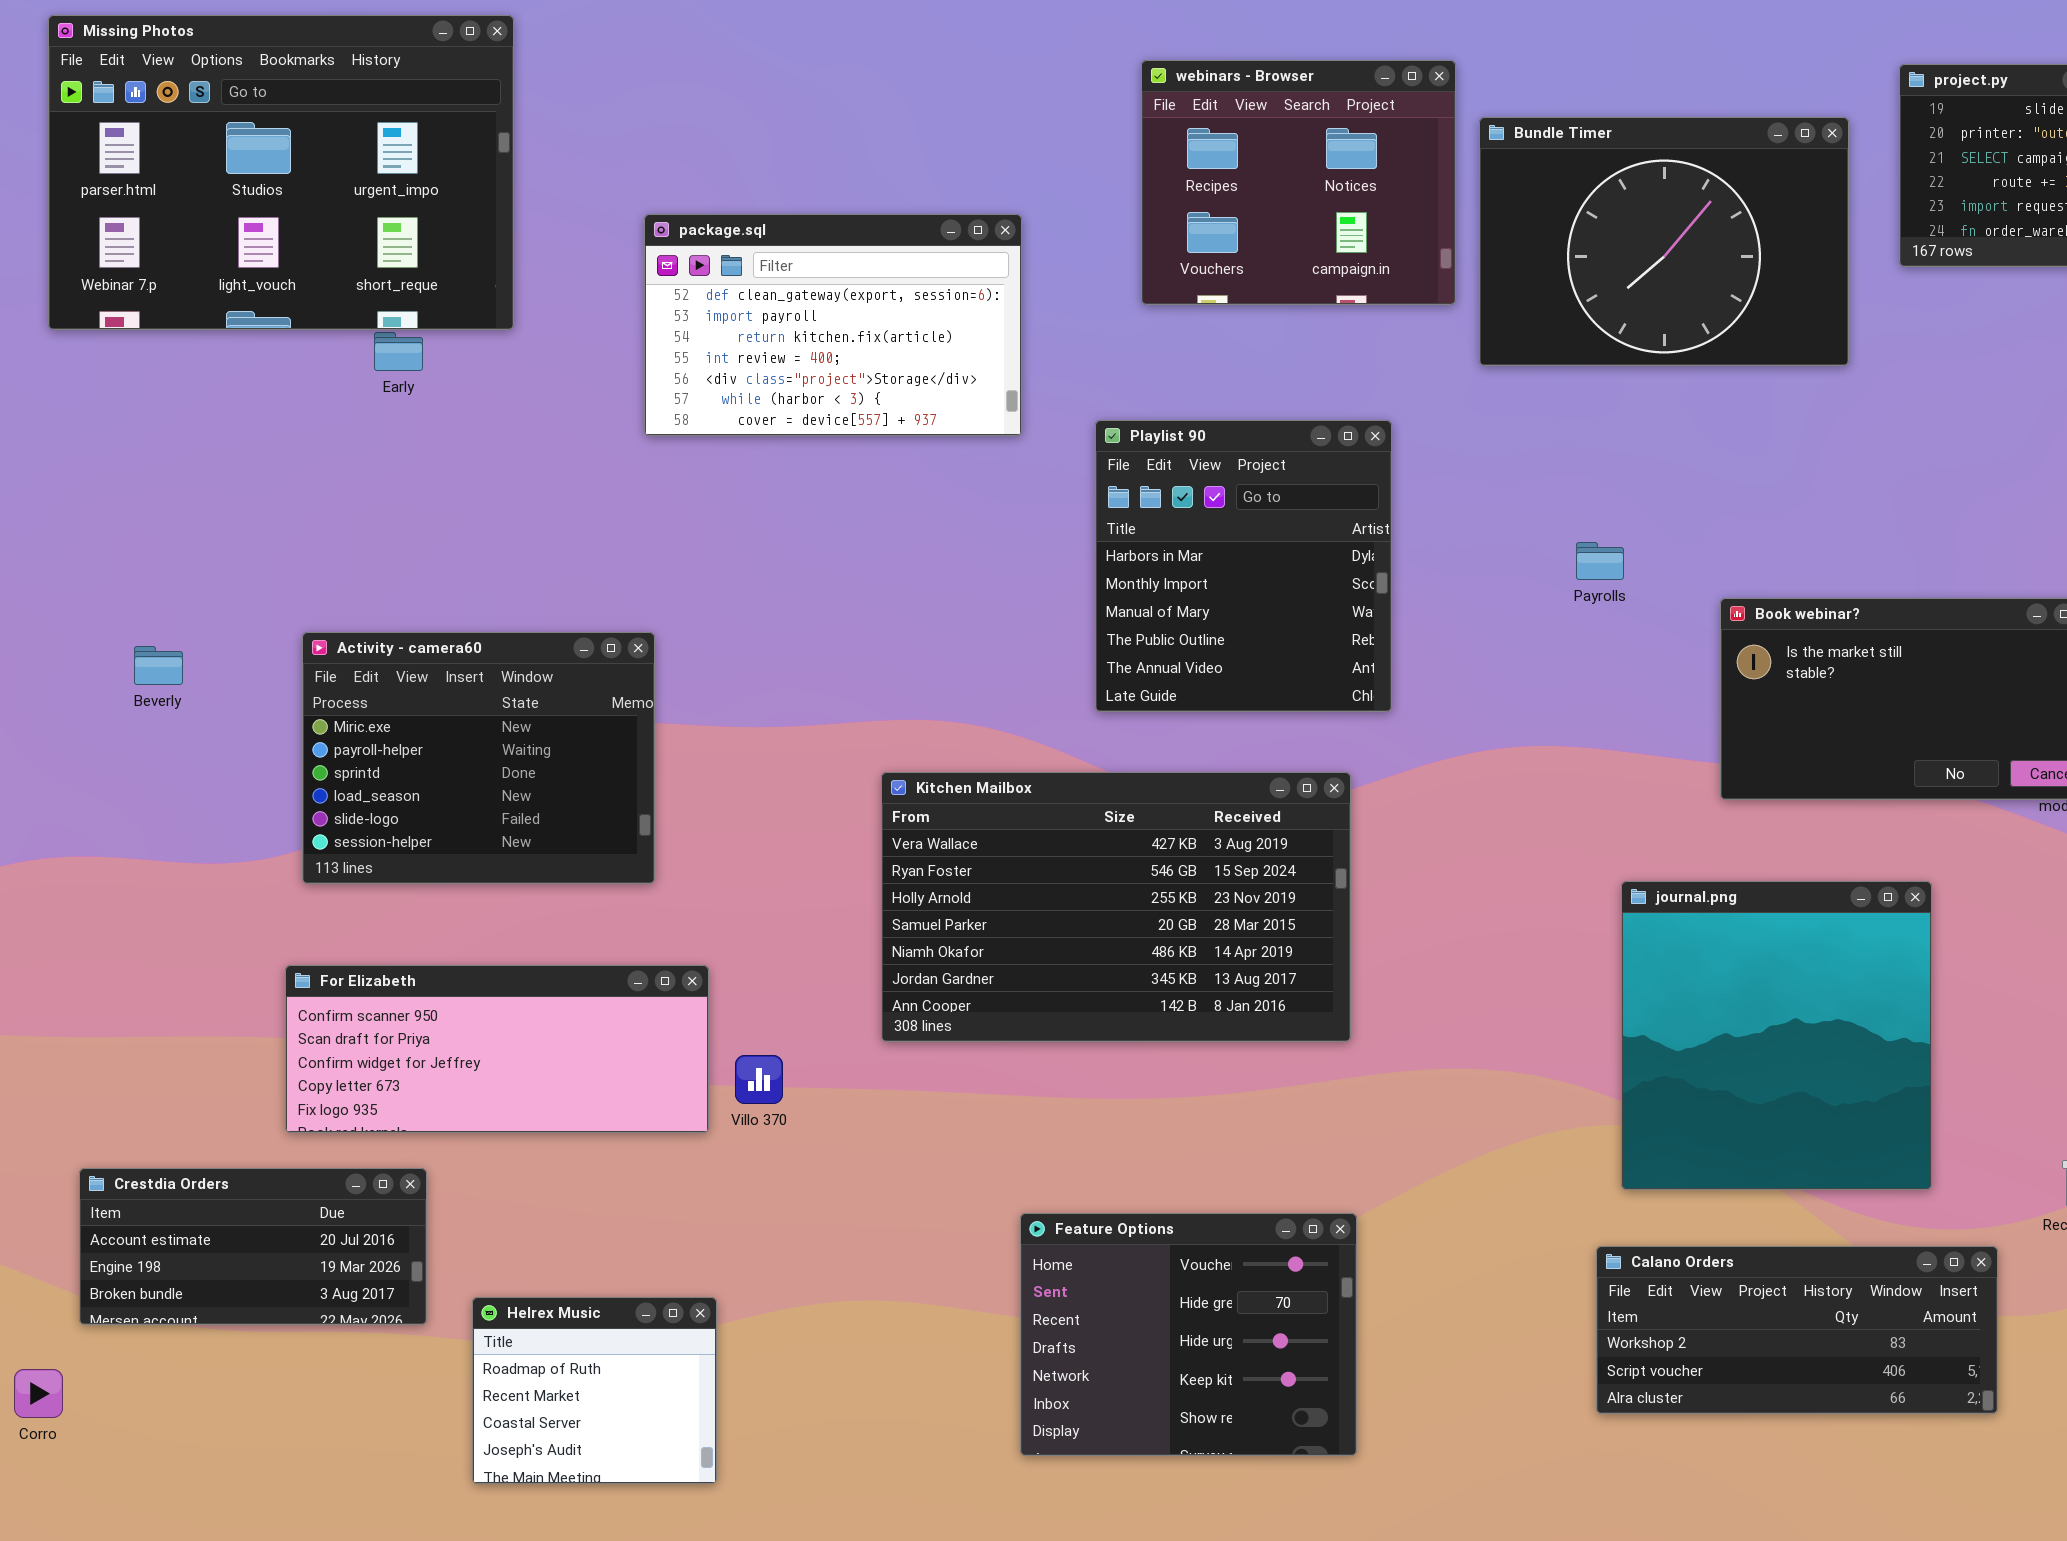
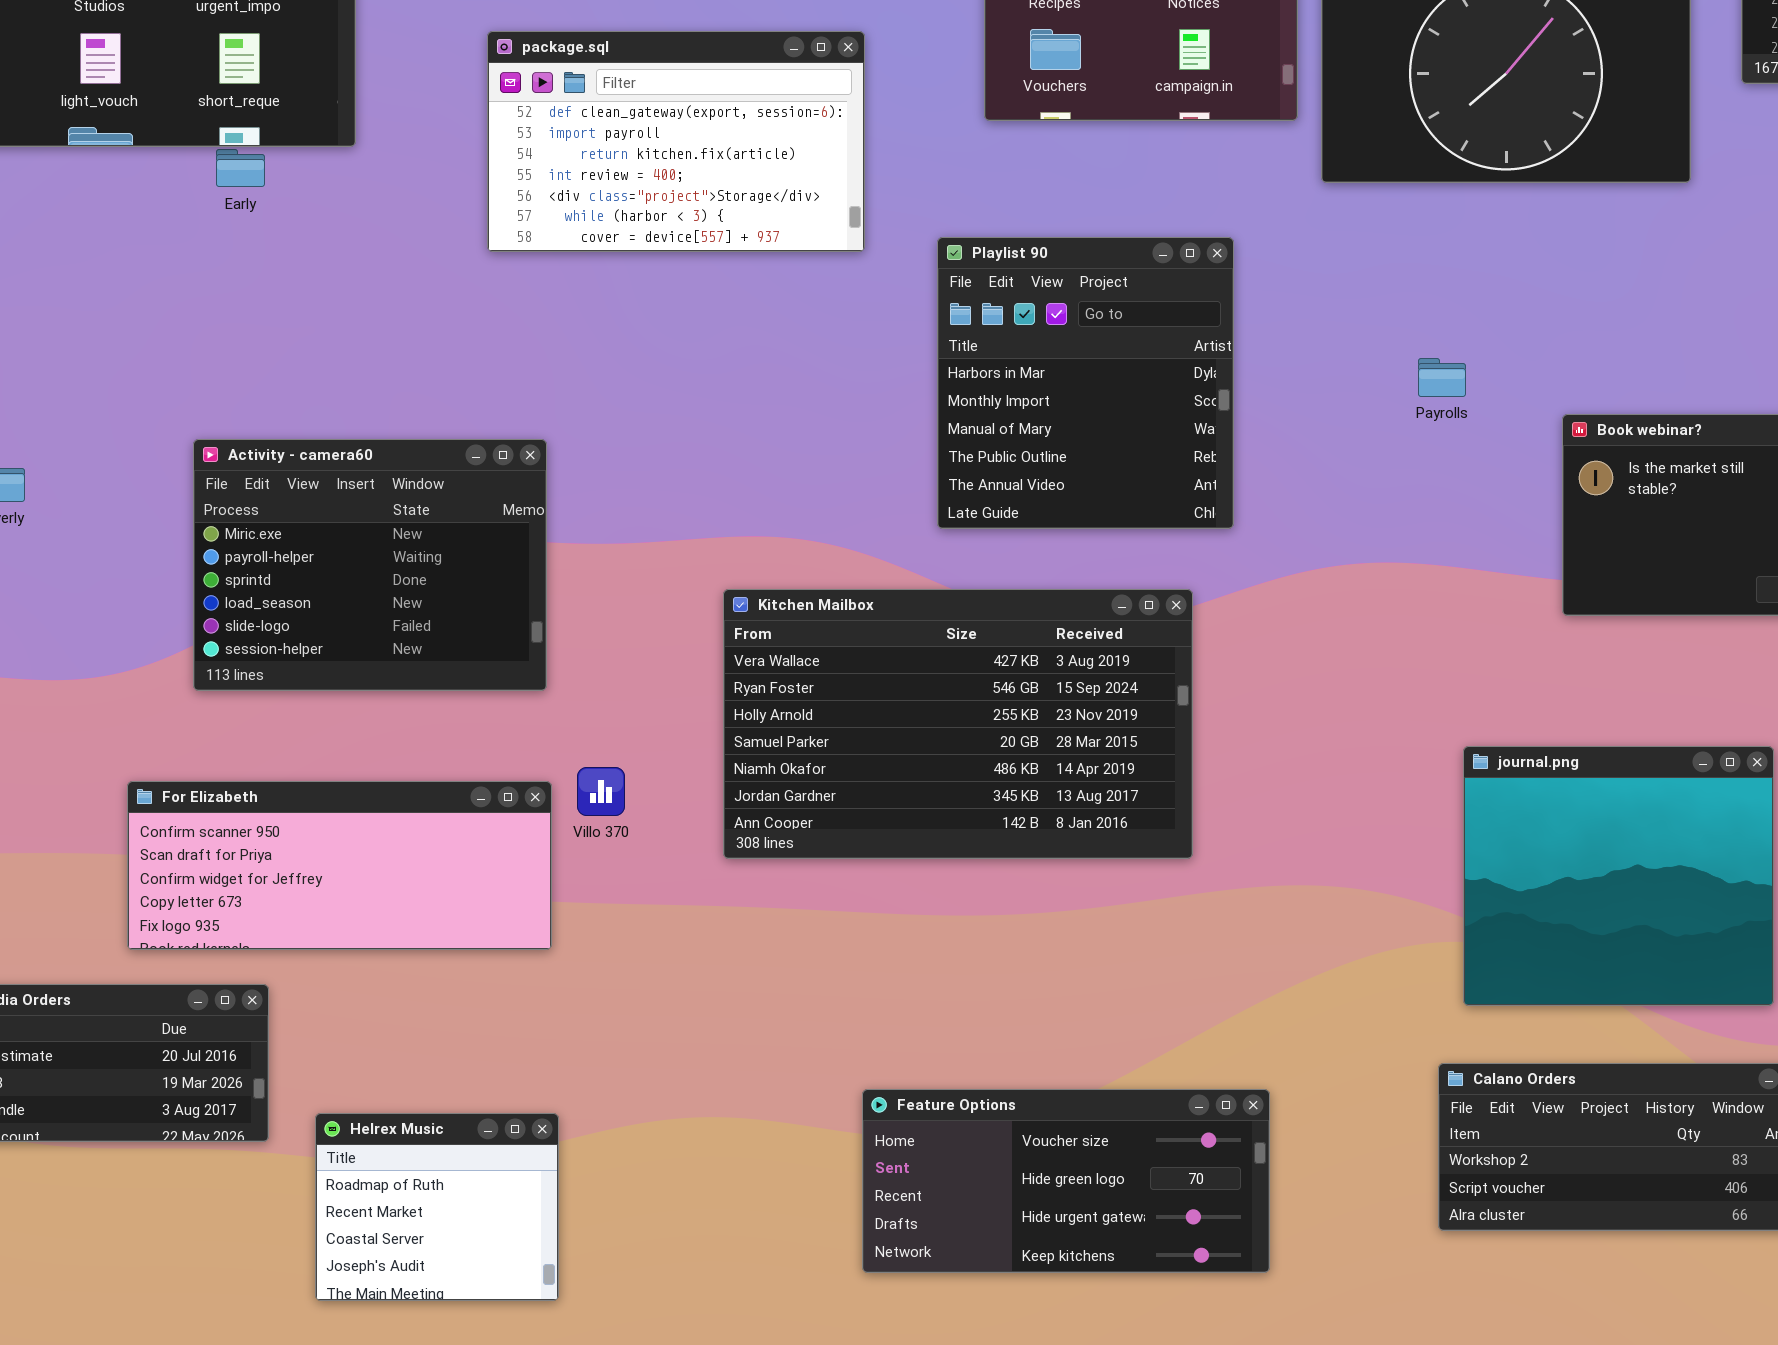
Activity - camera60: [302,632,655,884] -> [193,439,547,691], moved
journal.png: [1621,881,1932,1190] -> [1463,746,1774,1006], resized
Villo 370: [735,1055,783,1104] -> [577,767,625,816], moved
Feature Options: [1020,1213,1357,1456] -> [862,1089,1270,1273], resized

